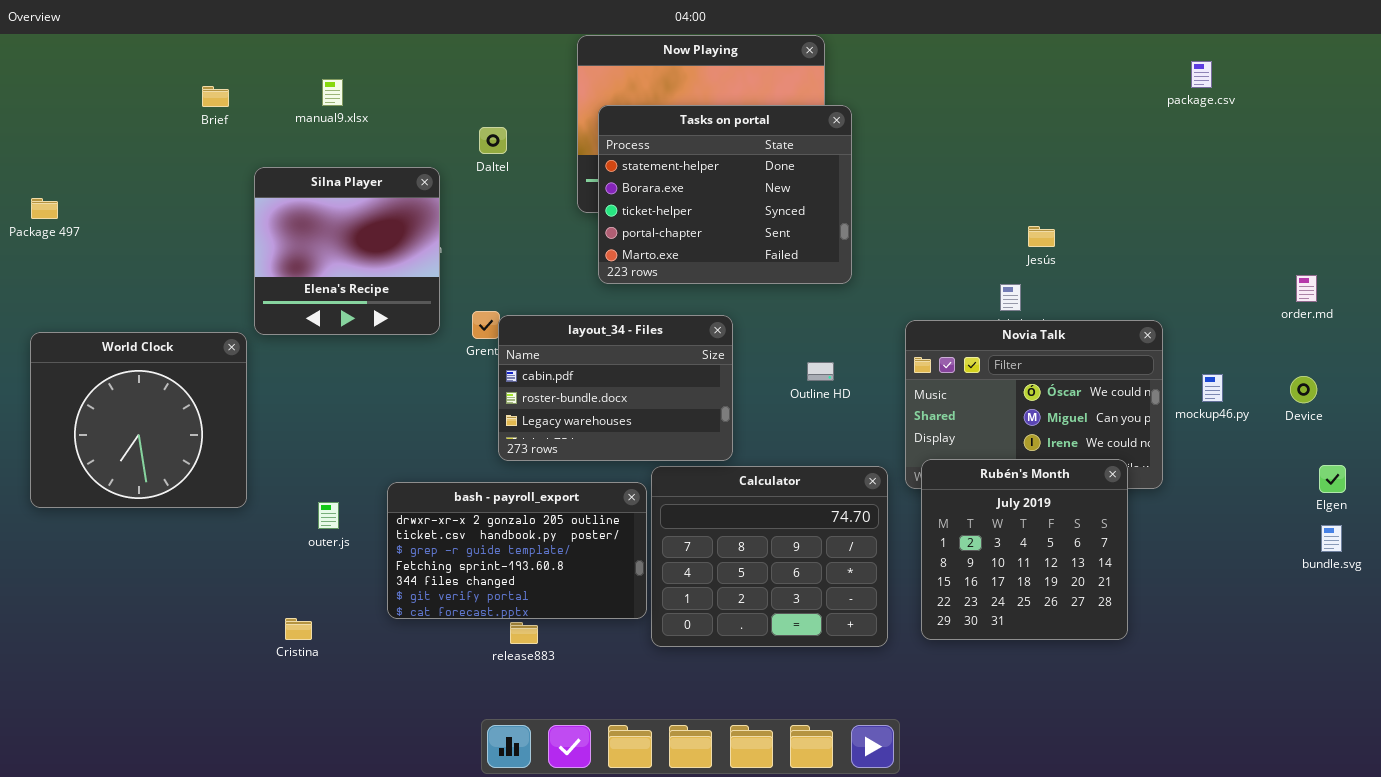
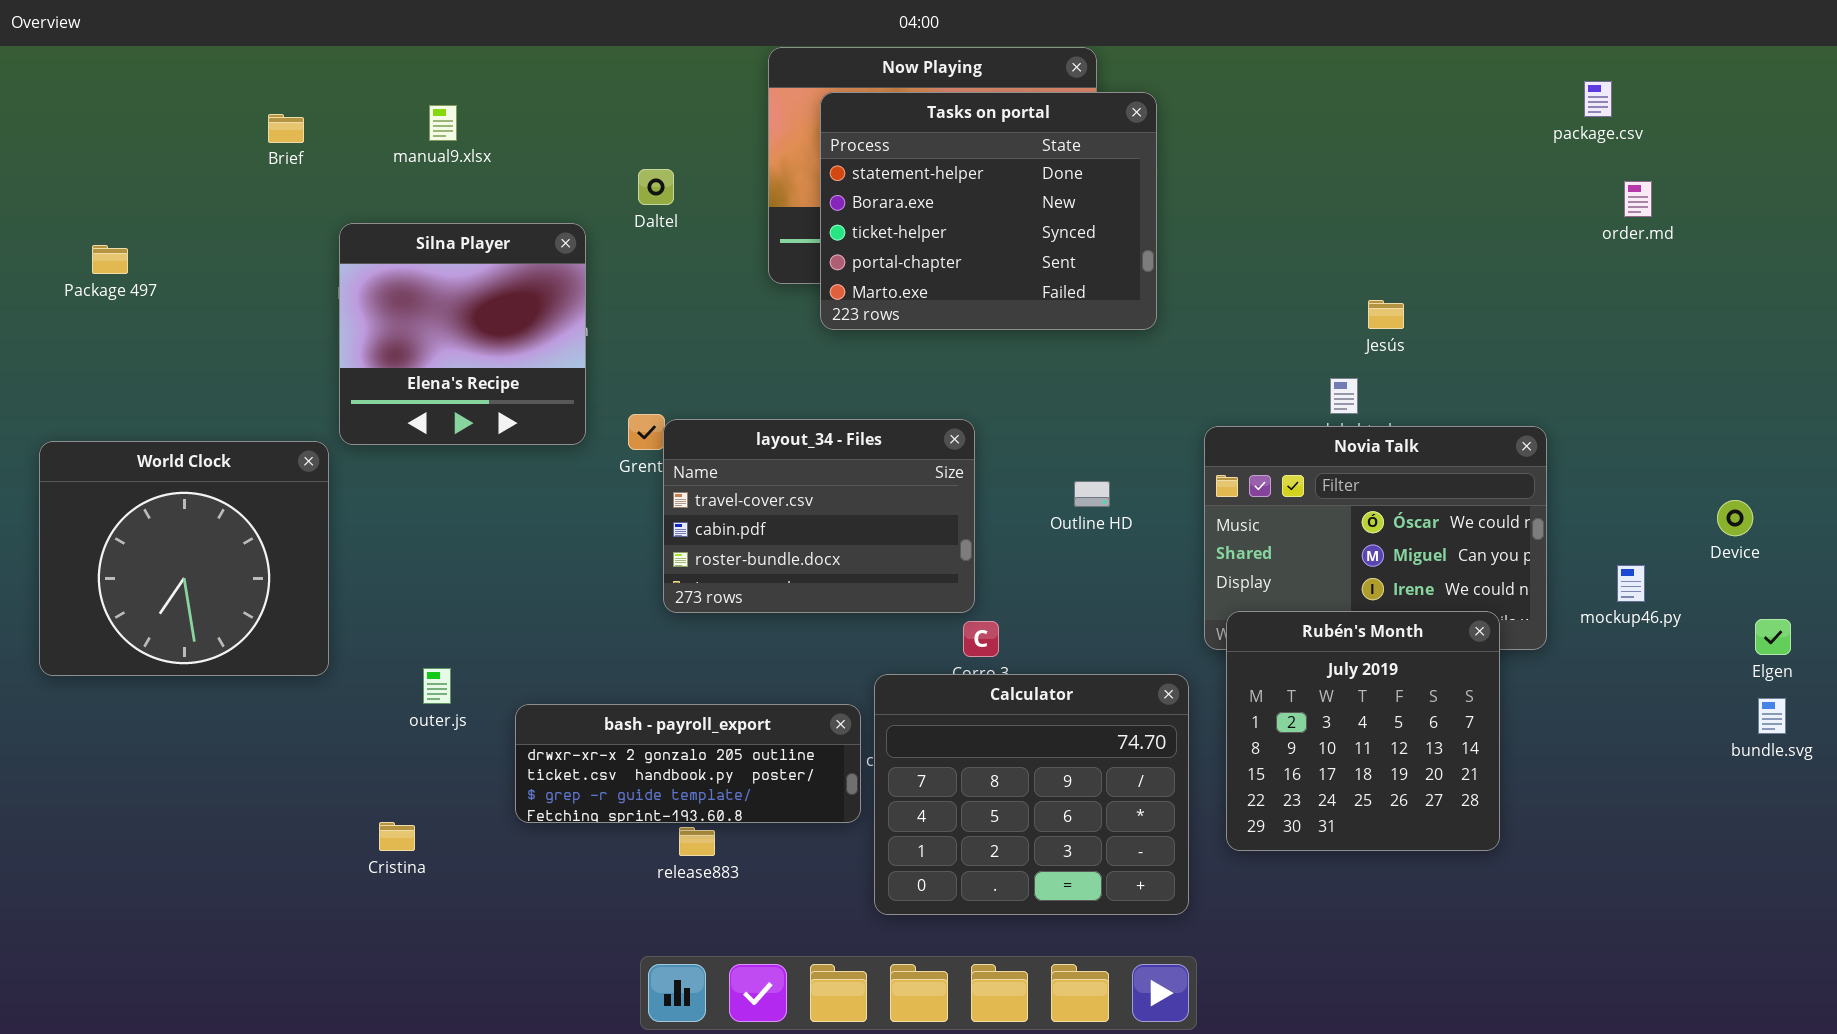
Tasks on portal: [598,105,852,284] -> [820,92,1157,330], moved
Package 497: [31,198,58,219] -> [92,245,128,274], moved
order.md: [1296,275,1317,302] -> [1624,181,1652,217], moved
layout_34 - Files: [498,315,733,461] -> [663,419,975,613], scrolled up 1 row
mockup46.py: [1202,374,1223,402] -> [1617,565,1645,602], moved
Calculator: [651,466,888,647] -> [874,674,1189,915], moved
bash - payroll_export: [387,482,647,619] -> [515,704,861,823], resized

